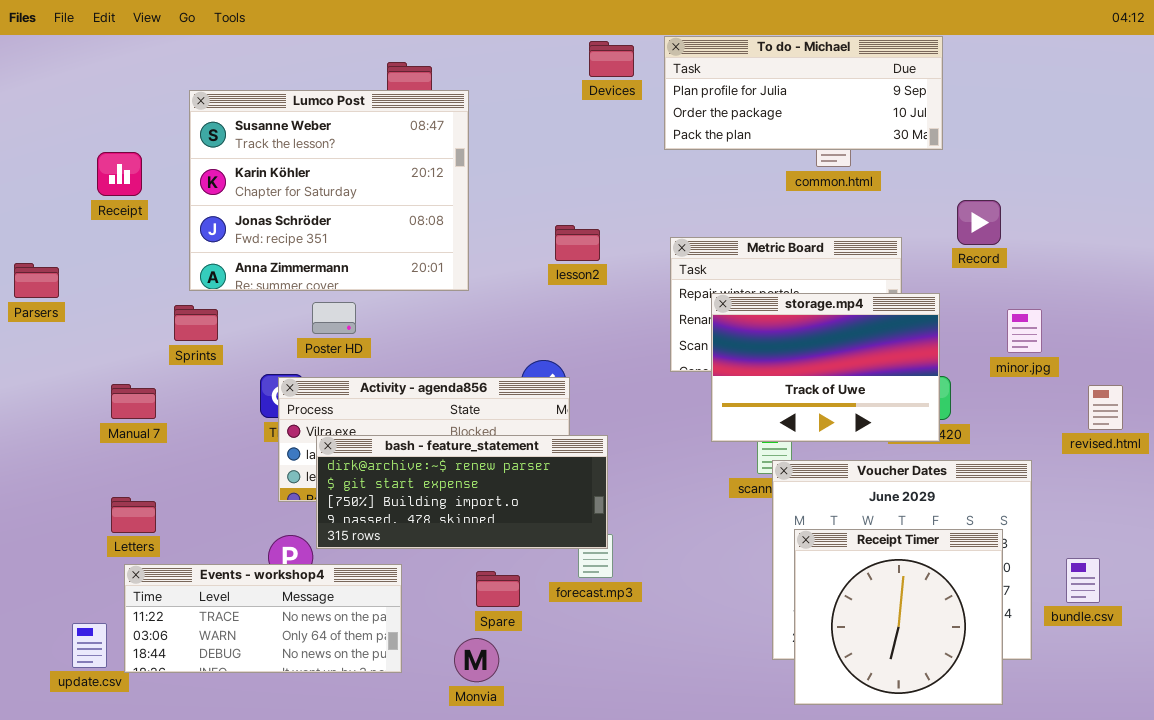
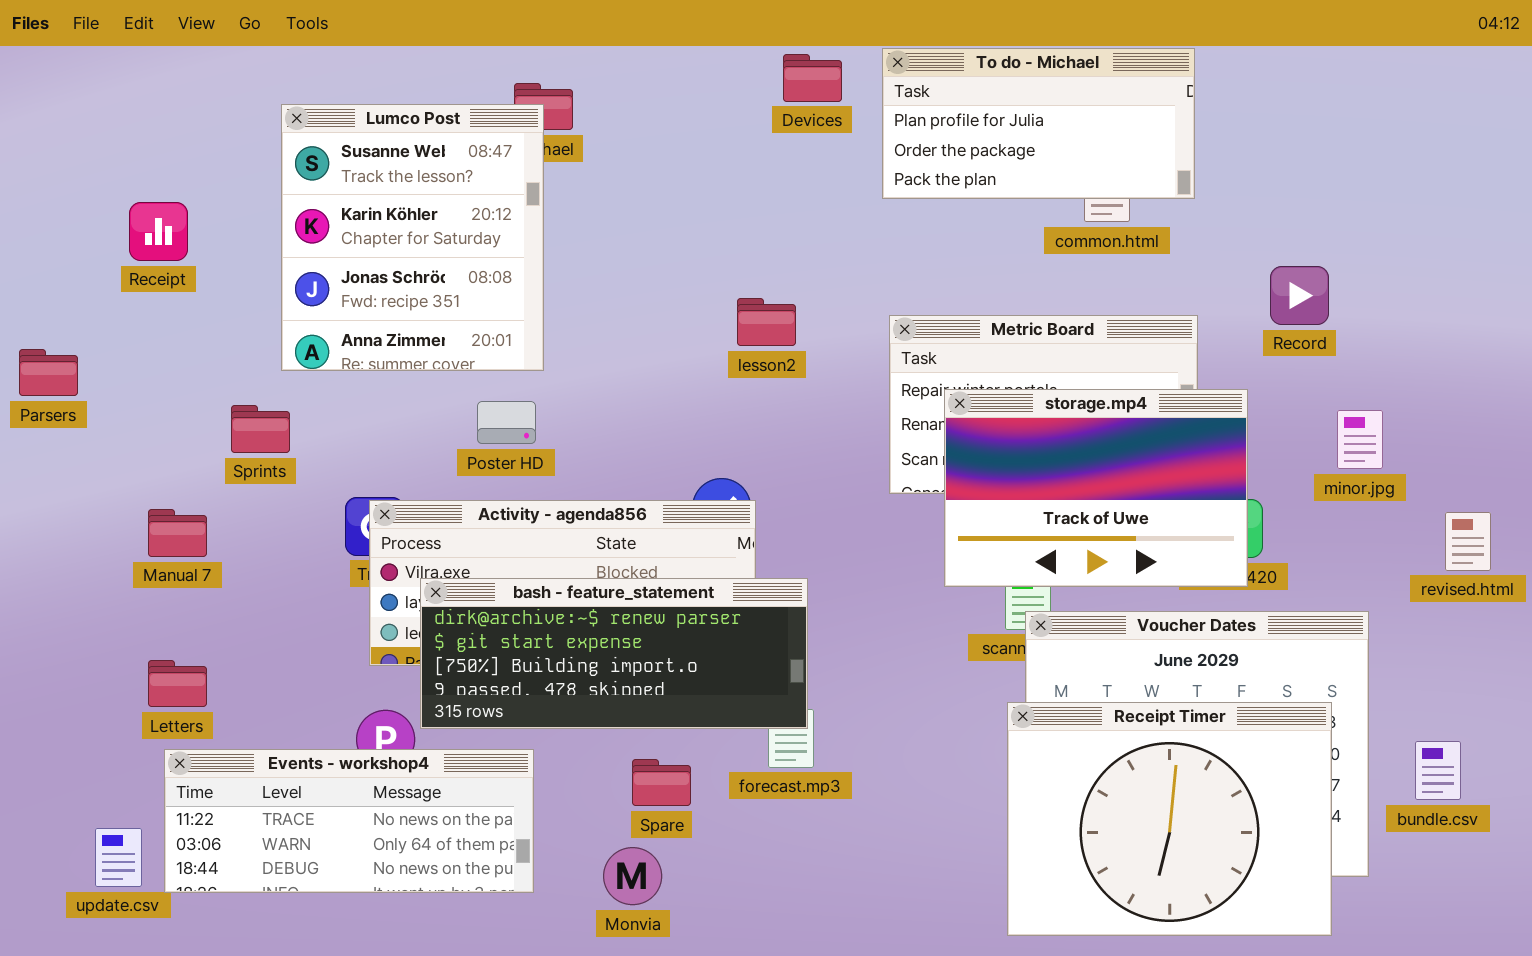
To do - Michael: [664,36,943,150] -> [882,48,1195,199], resized
Lumco Post: [189,90,469,291] -> [281,104,544,371], moved, resized
Poster HD: [312,302,356,334] -> [477,401,536,444], moved
Receipt Timer: [794,529,1003,705] -> [1007,702,1332,936], resized

